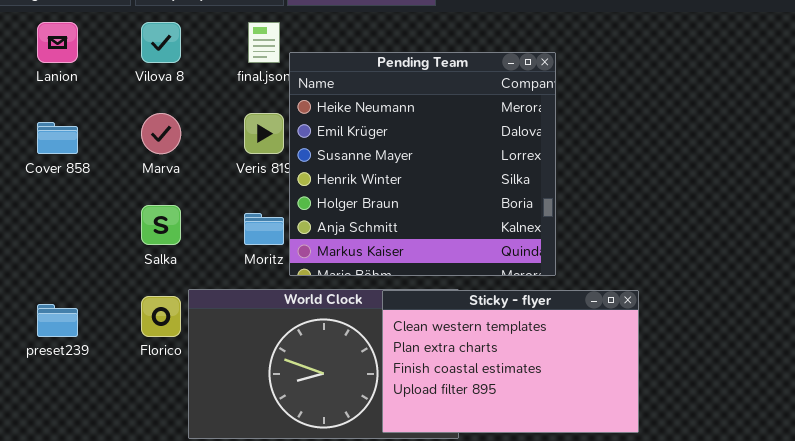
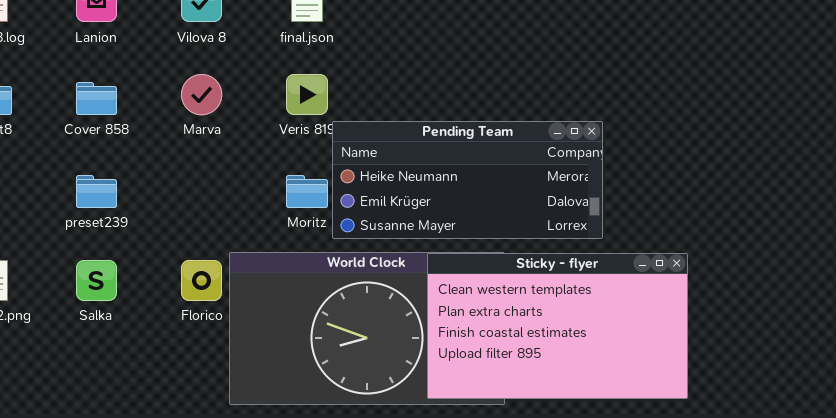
Pending Team: [289,52,556,276] -> [332,121,603,239], resized
Salka: [141,205,181,245] -> [76,260,117,301], moved
preset239: [37,304,78,337] -> [76,175,117,208], moved

